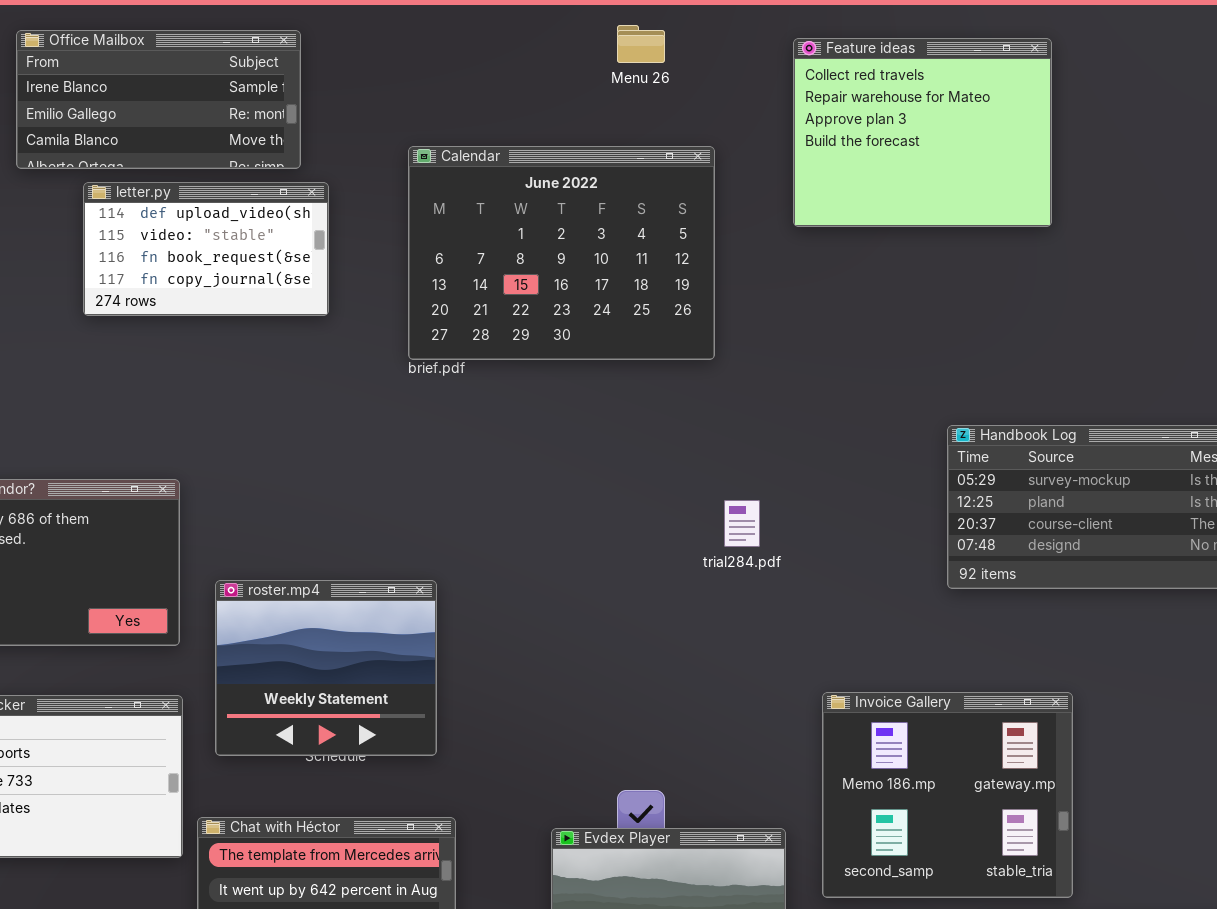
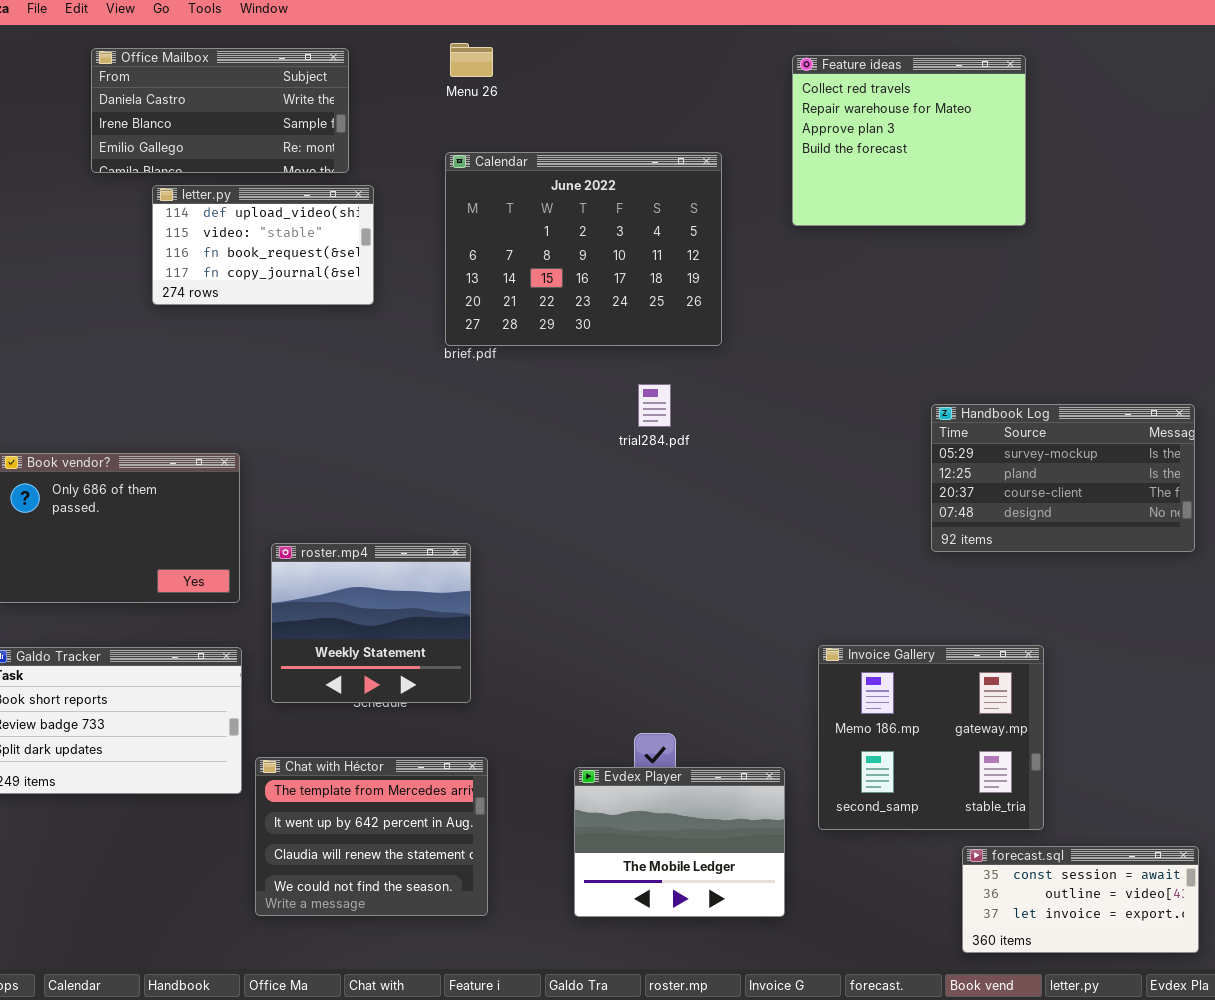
Menu 26: [617,25,665,63] -> [450,43,493,77], moved
Office Mailbox: [16,30,301,169] -> [91,48,349,173], scrolled up 1 row
trial284.pdf: [724,500,760,547] -> [638,384,671,427], moved

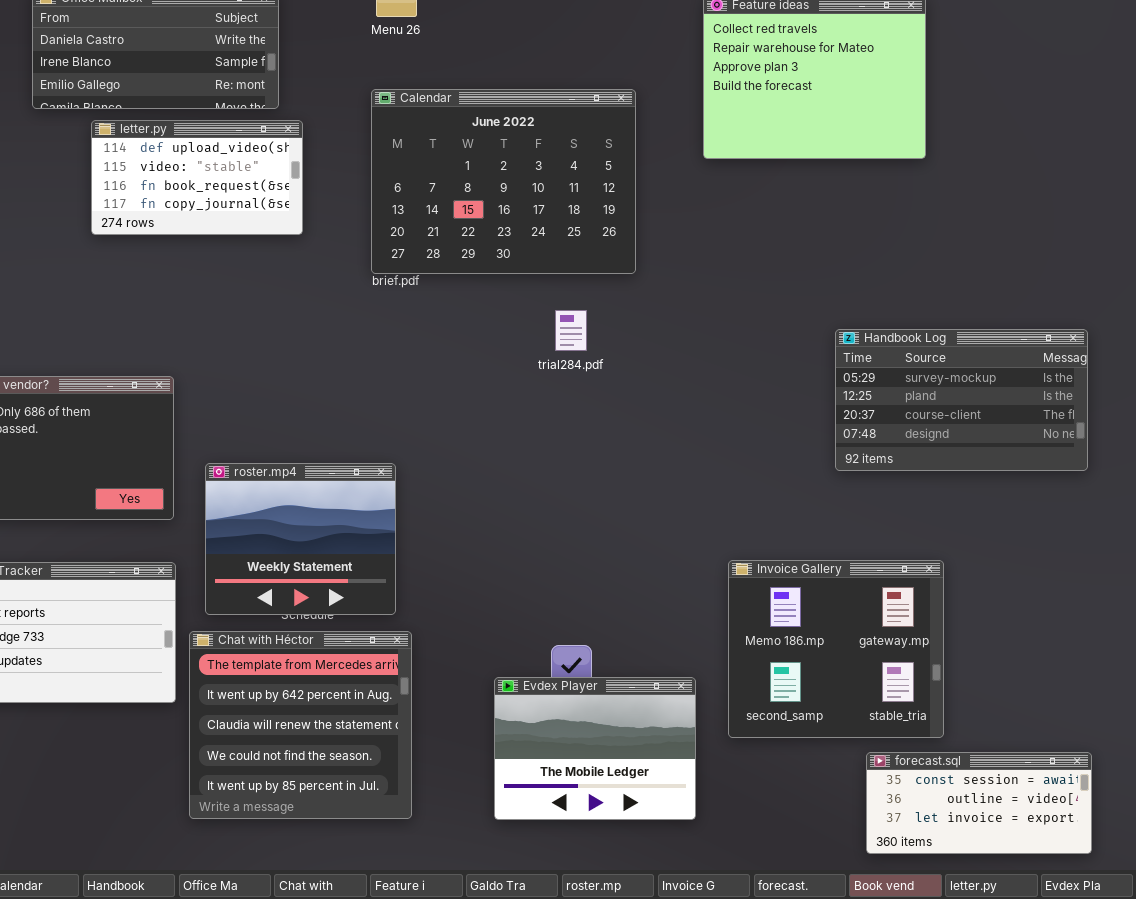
Chat with Héctor: [255,757,488,916] -> [189,631,412,819], resized

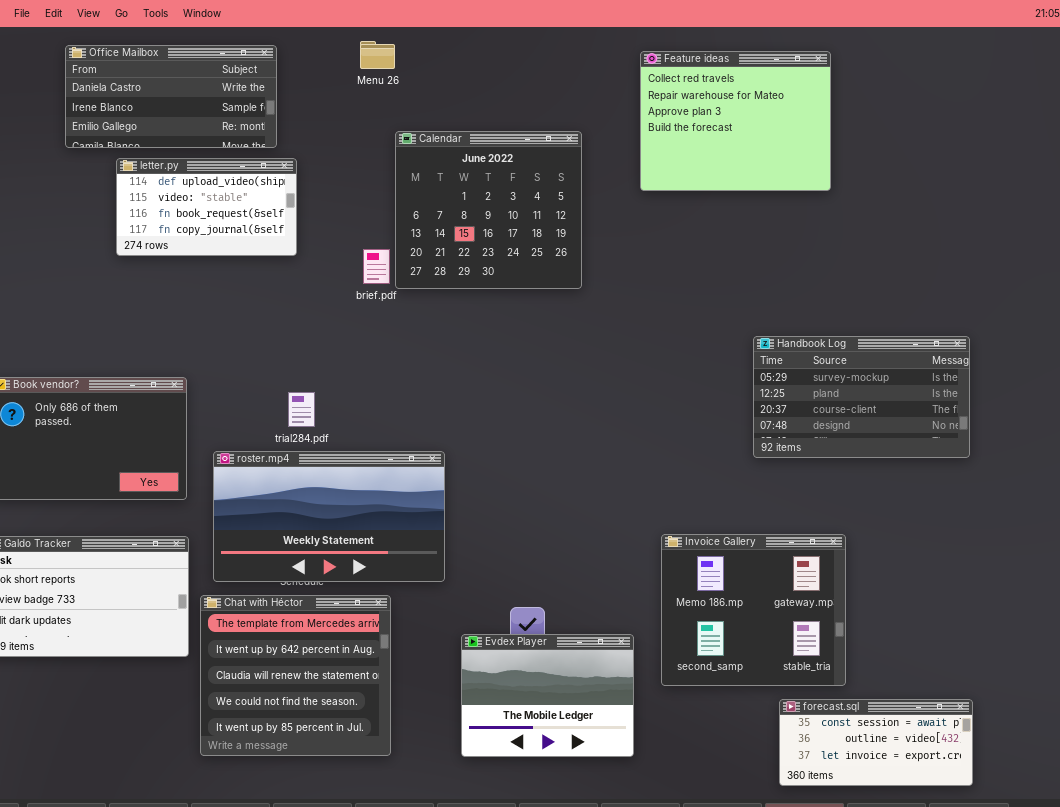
Calendar: [371,89,636,274] -> [395,131,582,289], resized
trial284.pdf: [555,310,587,351] -> [288,392,315,427], moved
roster.mp4: [205,463,396,615] -> [213,451,445,582], resized

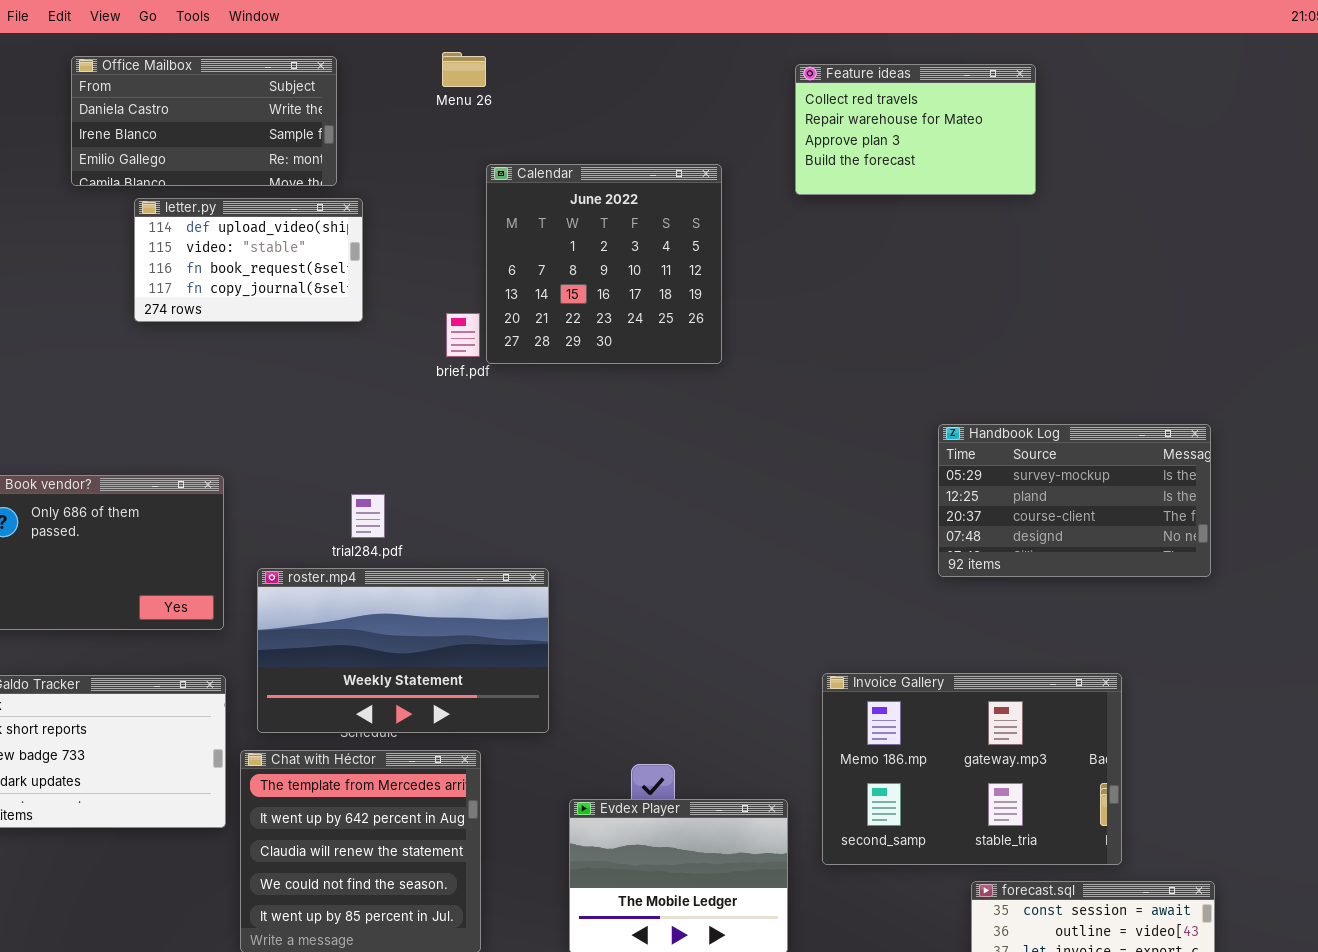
Feature ideas: [640,51,831,191] -> [795,64,1036,195], resized
Invoice Gallery: [661,534,846,686] -> [822,673,1122,865], resized

